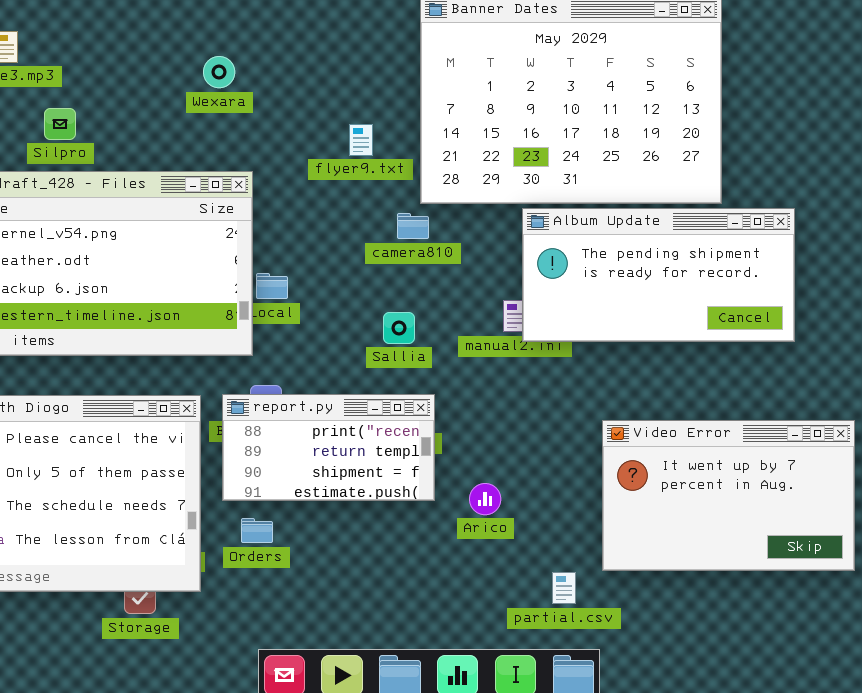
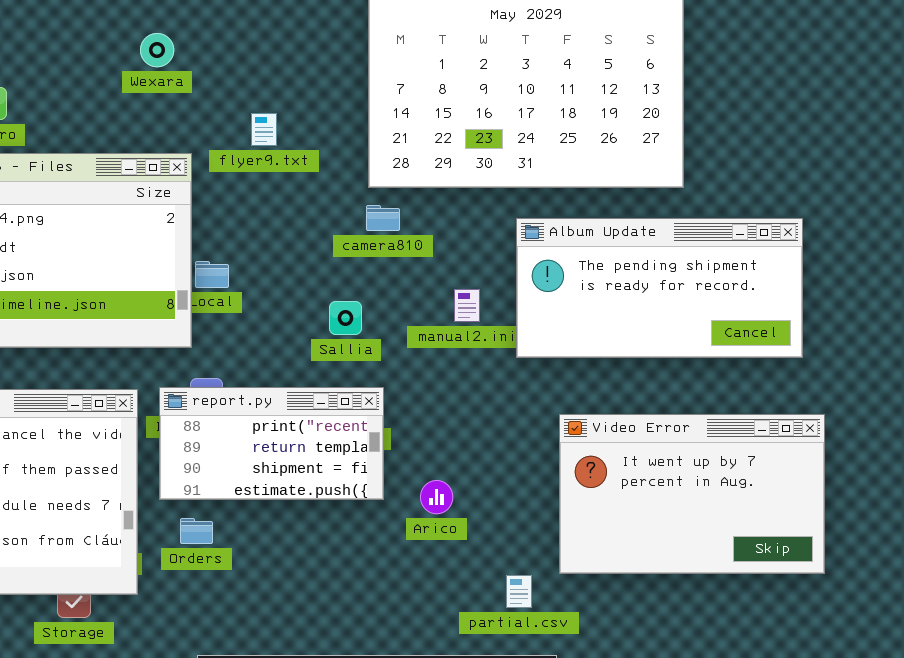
flyer9.txt: [349,124,373,156] -> [251,113,277,146], moved
Album Update: [522,208,795,342] -> [516,218,803,358], moved
camera810: [397,213,429,239] -> [366,205,400,231], moved

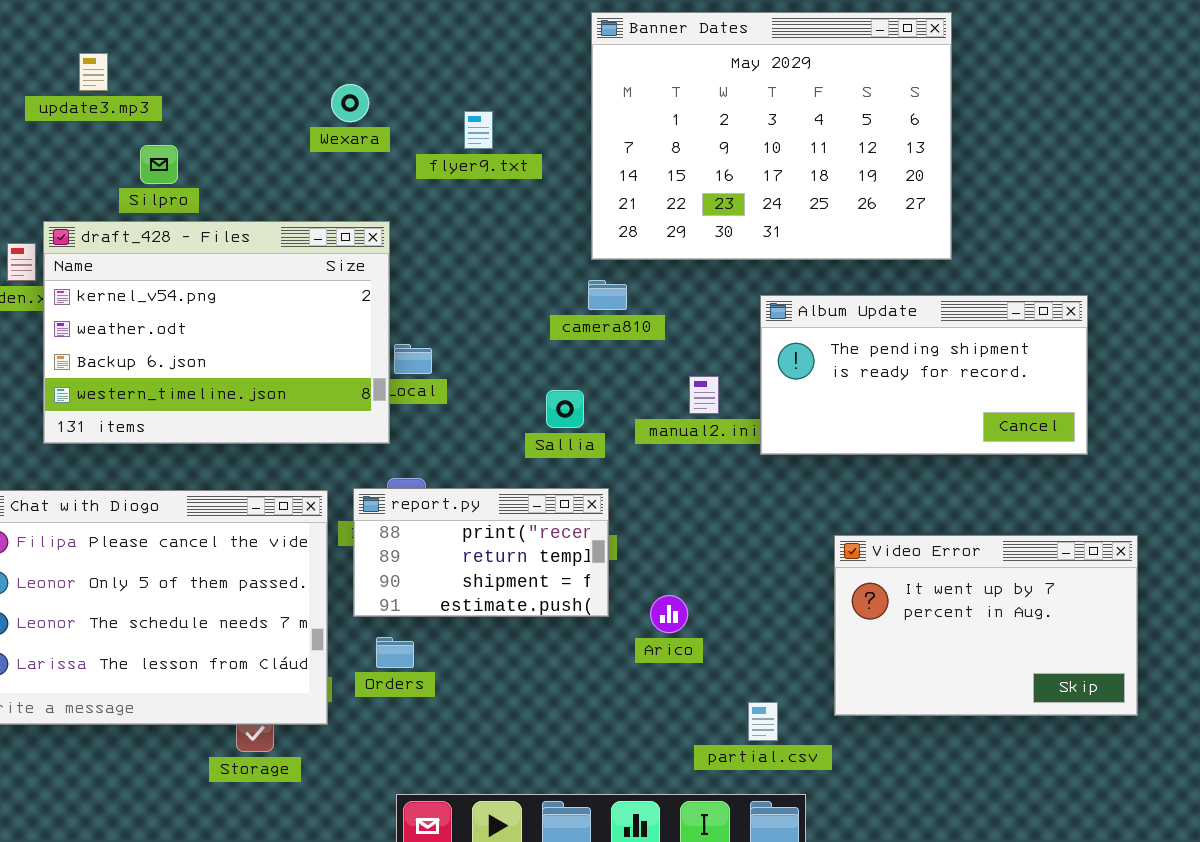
flyer9.txt: [251,113,277,146] -> [464,111,493,149], moved
Video Error: [559,414,825,574] -> [834,535,1138,716], moved

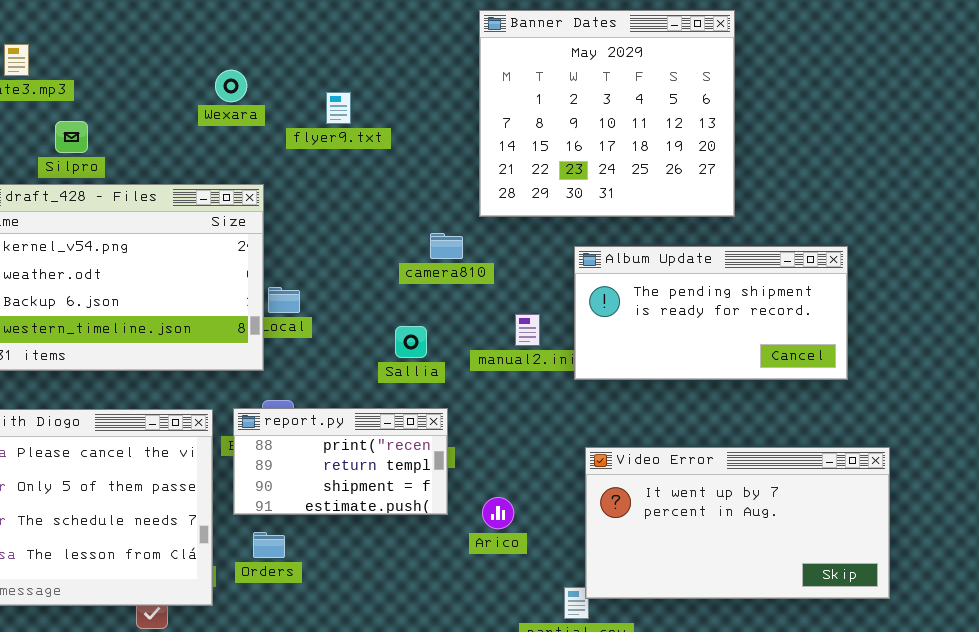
Banner Dates: [591,12,952,260] -> [479,10,735,217], resized
Video Error: [834,535,1138,716] -> [585,447,890,599], resized

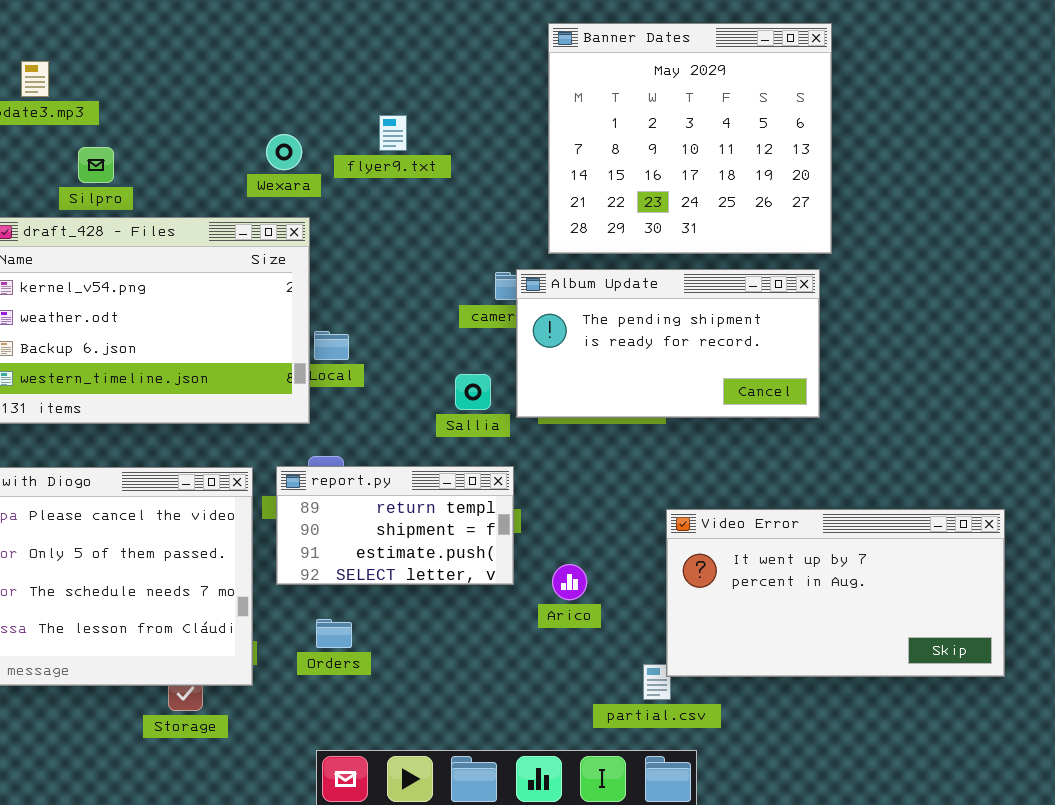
Wexara: [215,70,247,102] -> [266,134,302,170], moved
Album Update: [574,246,848,380] -> [516,269,820,418], moved
report.py: [233,408,448,515] -> [276,466,514,585], scrolled down 1 row
Orders: [253,532,285,558] -> [316,619,352,648], moved

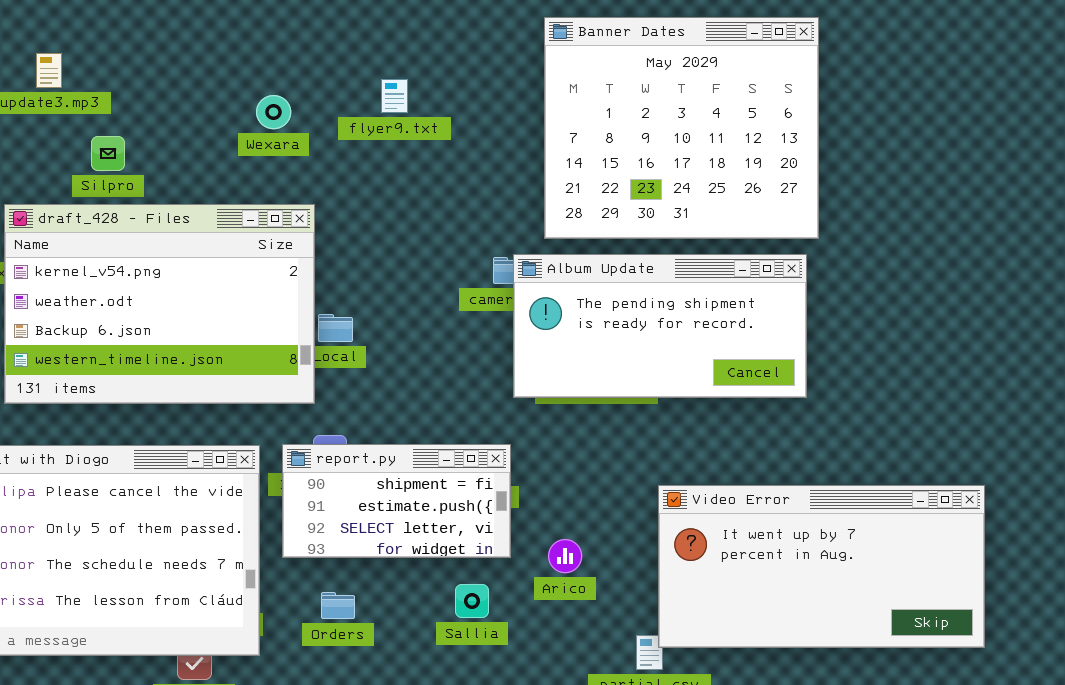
flyer9.txt: [379,115,407,151] -> [381,79,408,113], moved
Wexara: [266,134,302,170] -> [256,95,291,129], moved
Sallia: [455,374,491,410] -> [455,584,489,618], moved
report.py: [276,466,514,585] -> [282,444,511,558], scrolled down 1 row

